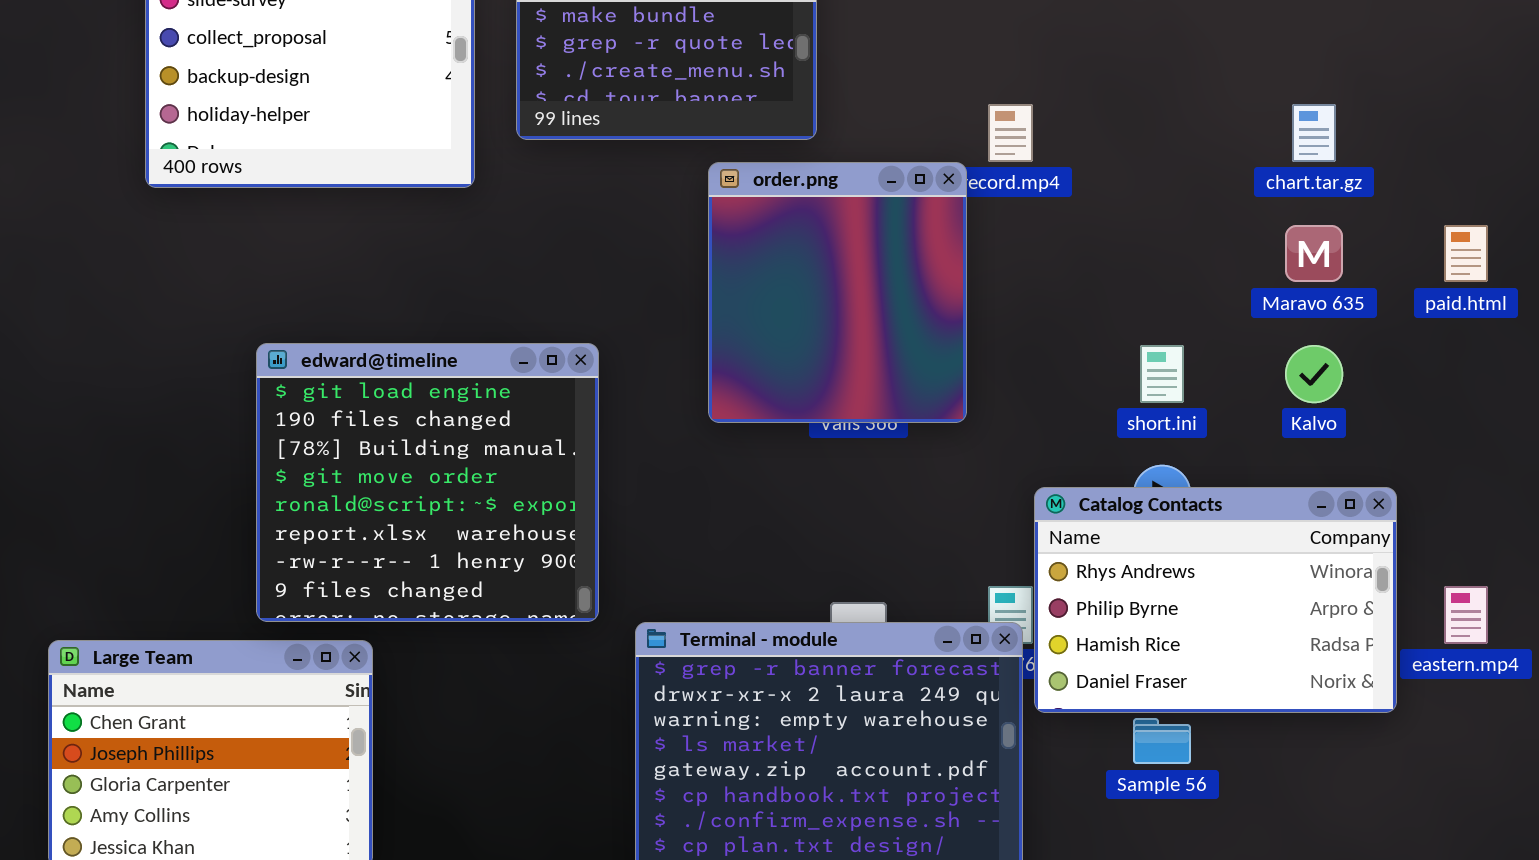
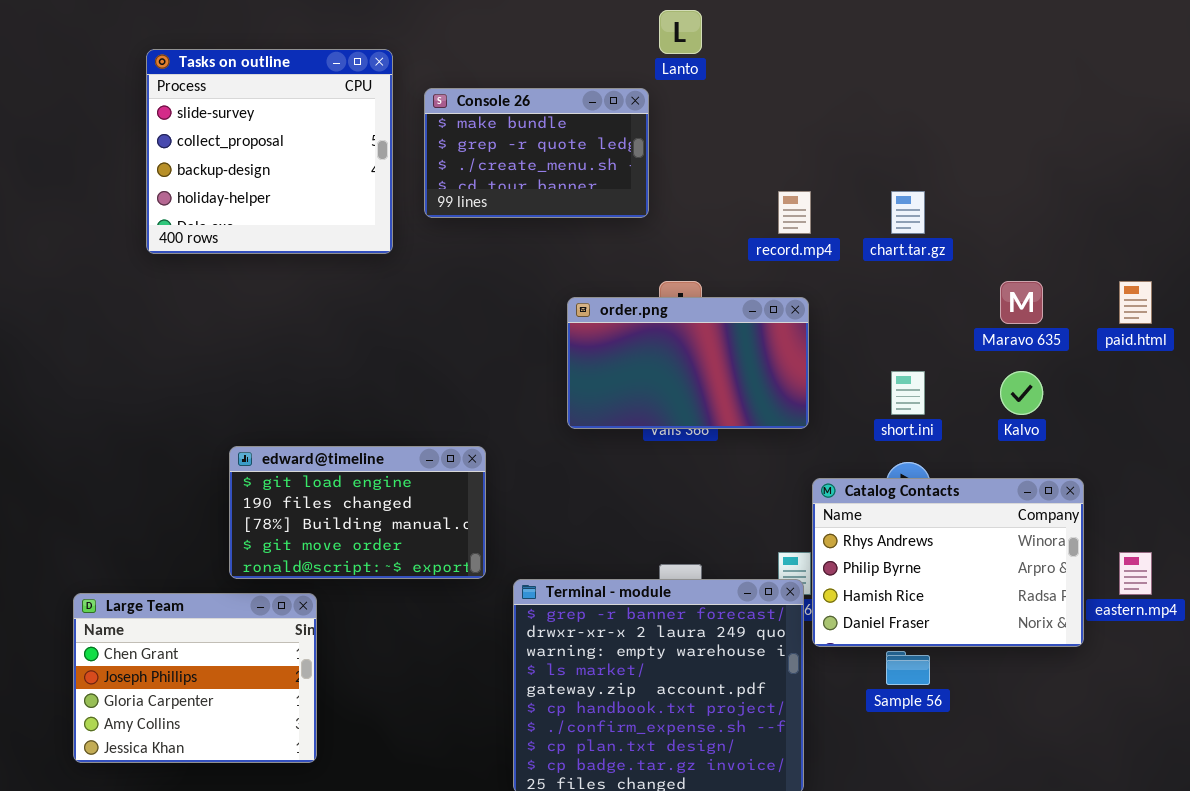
chart.tar.gz: [1292,104,1336,162] -> [891,191,925,234], moved
order.png: [708,162,967,423] -> [567,297,809,429], resized
edward@timeline: [256,343,599,622] -> [229,446,486,579], resized

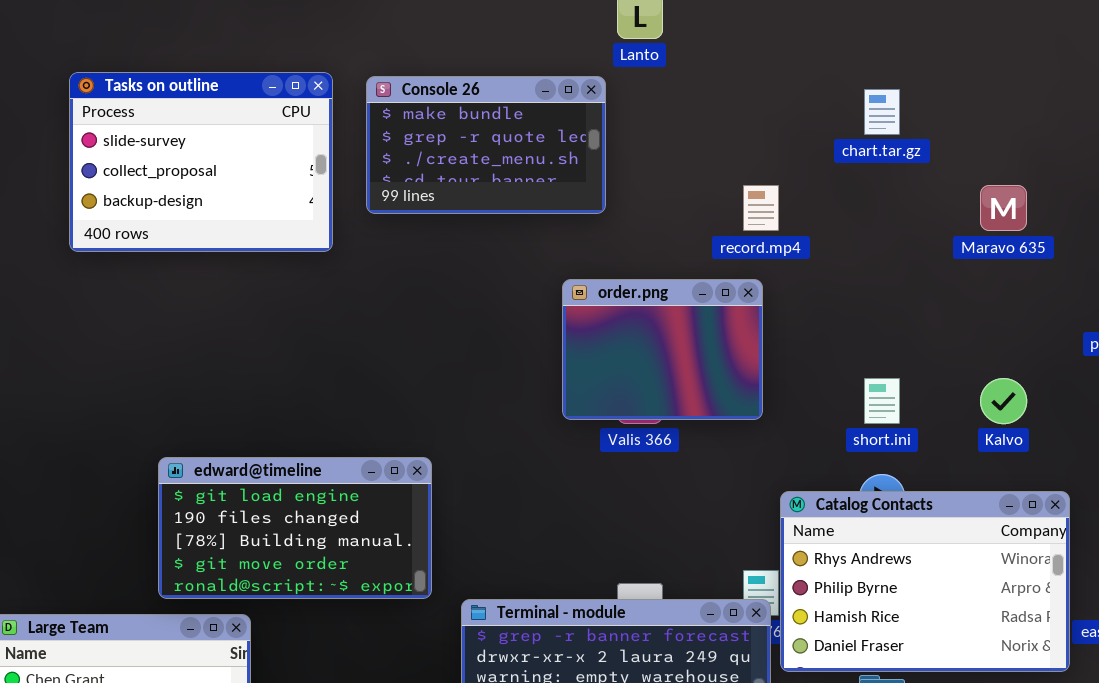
Tasks on outline: [146,49,393,254] -> [69,72,333,252], resized
chart.tar.gz: [891,191,925,234] -> [864,89,900,135], moved
Maravo 635: [1000,281,1043,324] -> [980,185,1027,231], moved
order.png: [567,297,809,429] -> [562,279,763,420], moved, resized

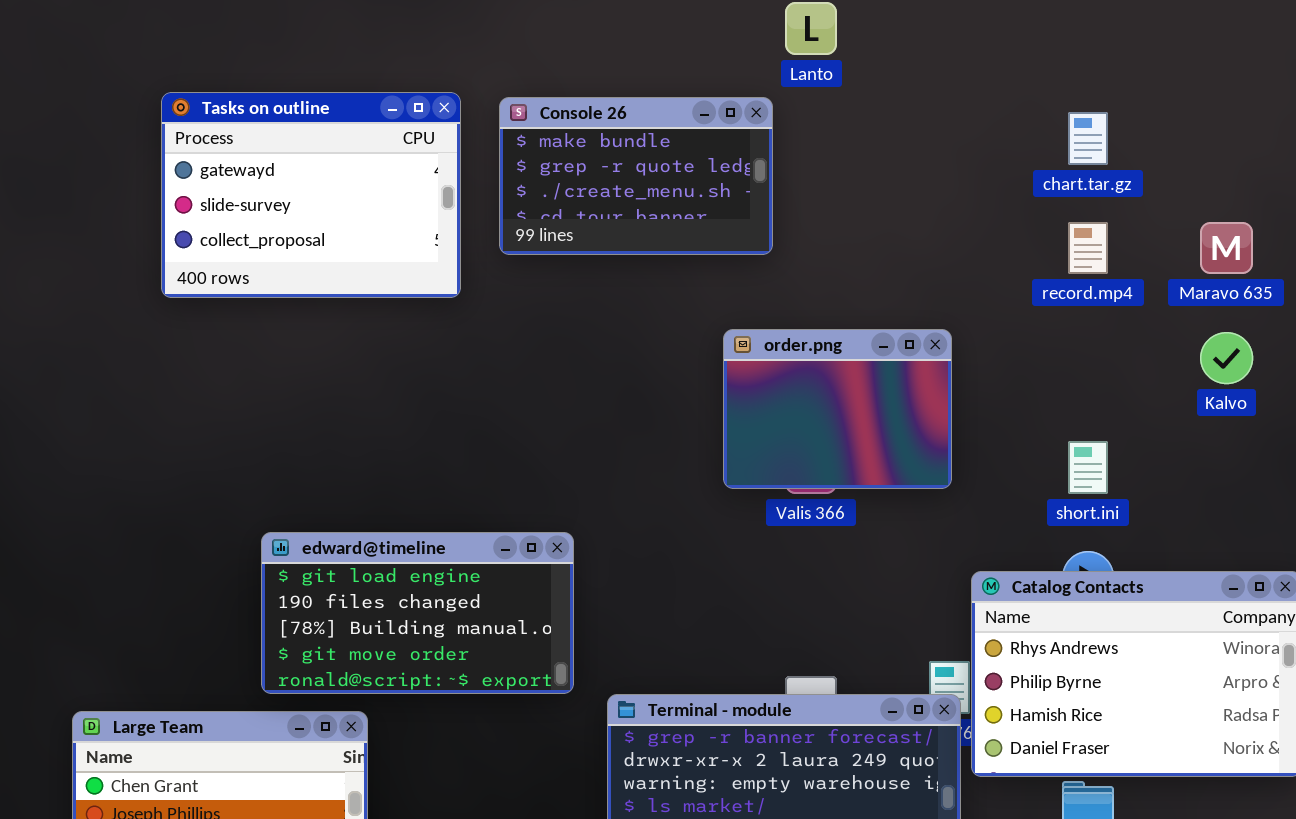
Tasks on outline: [69,72,333,252] -> [161,92,461,298], scrolled up 1 row
record.mp4: [743,185,779,231] -> [1068,222,1108,274], moved
Kalvo: [980,378,1027,424] -> [1200,332,1253,384], moved

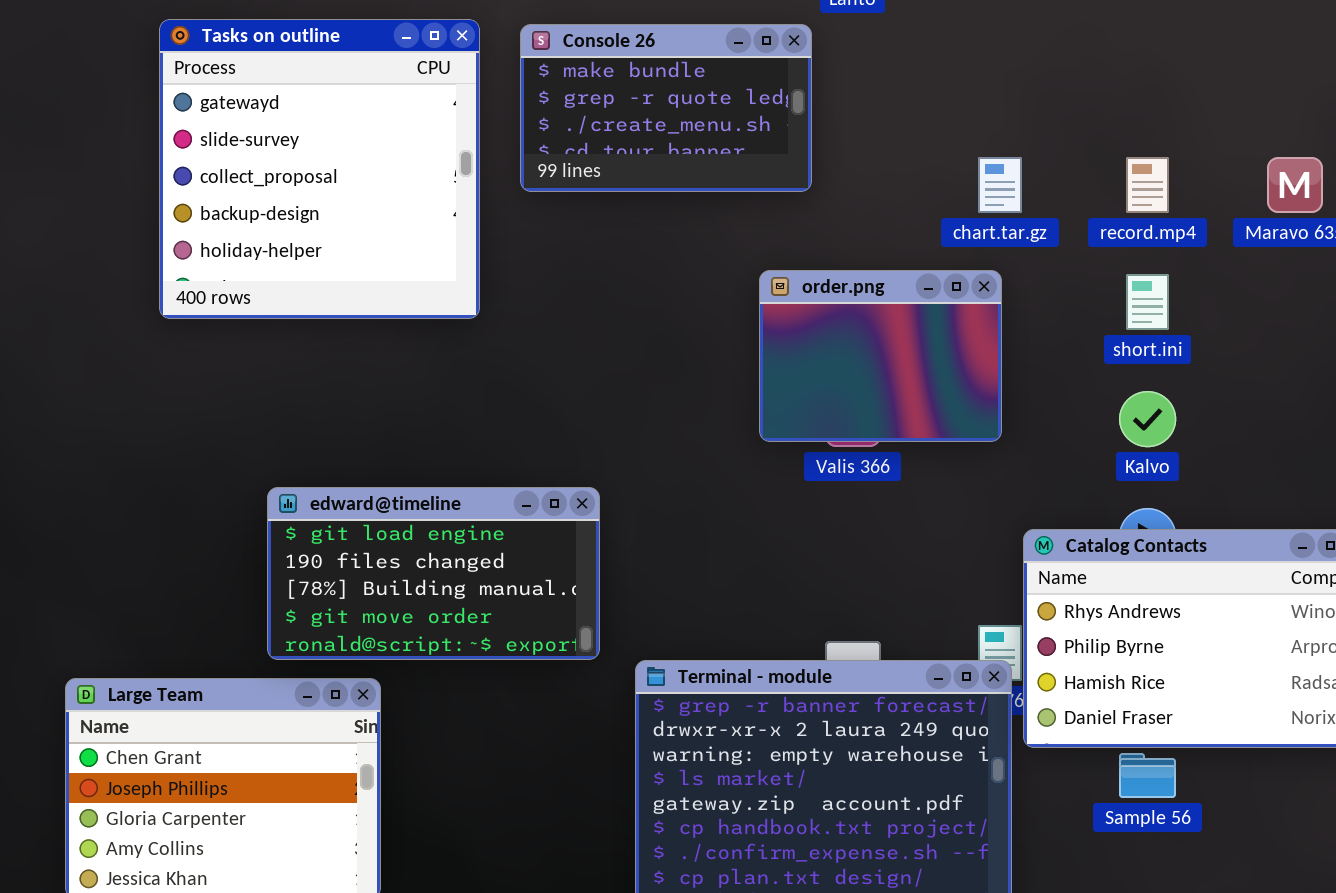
Tasks on outline: [161,92,461,298] -> [159,19,480,319], resized
chart.tar.gz: [1068,112,1108,165] -> [978,157,1022,213], moved
Kalvo: [1200,332,1253,384] -> [1119,391,1176,447], moved
short.ini: [1068,441,1108,494] -> [1126,274,1169,330], moved

